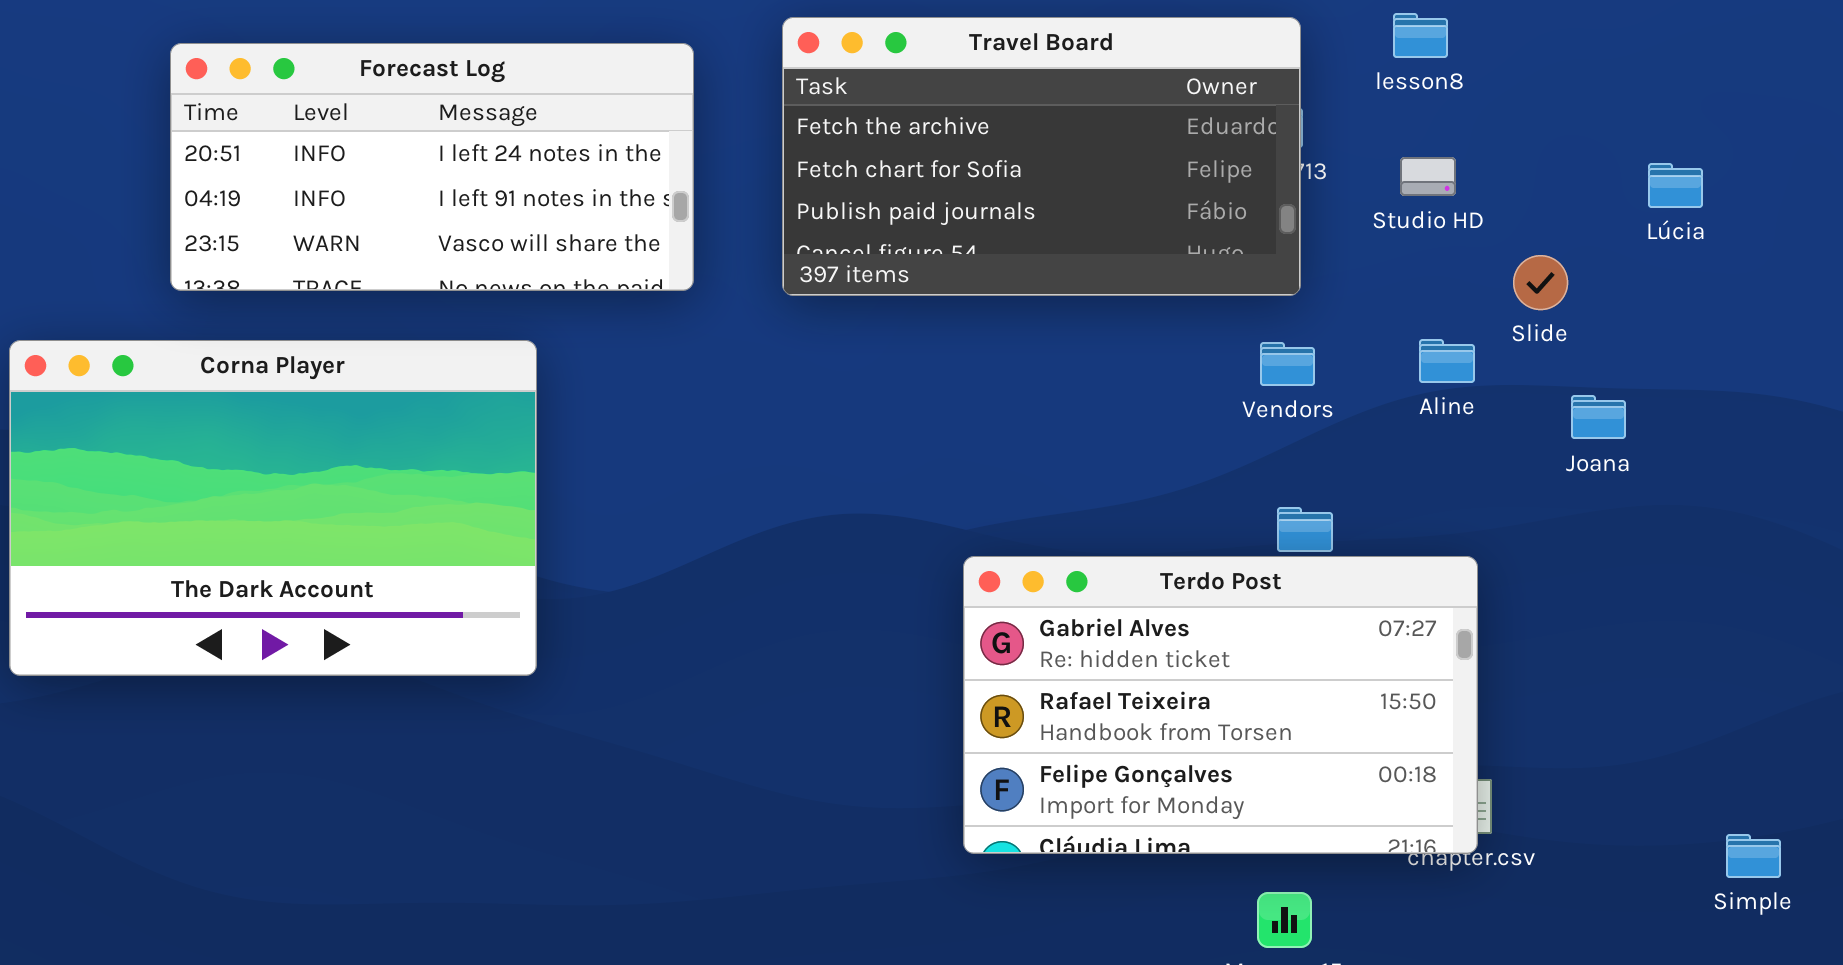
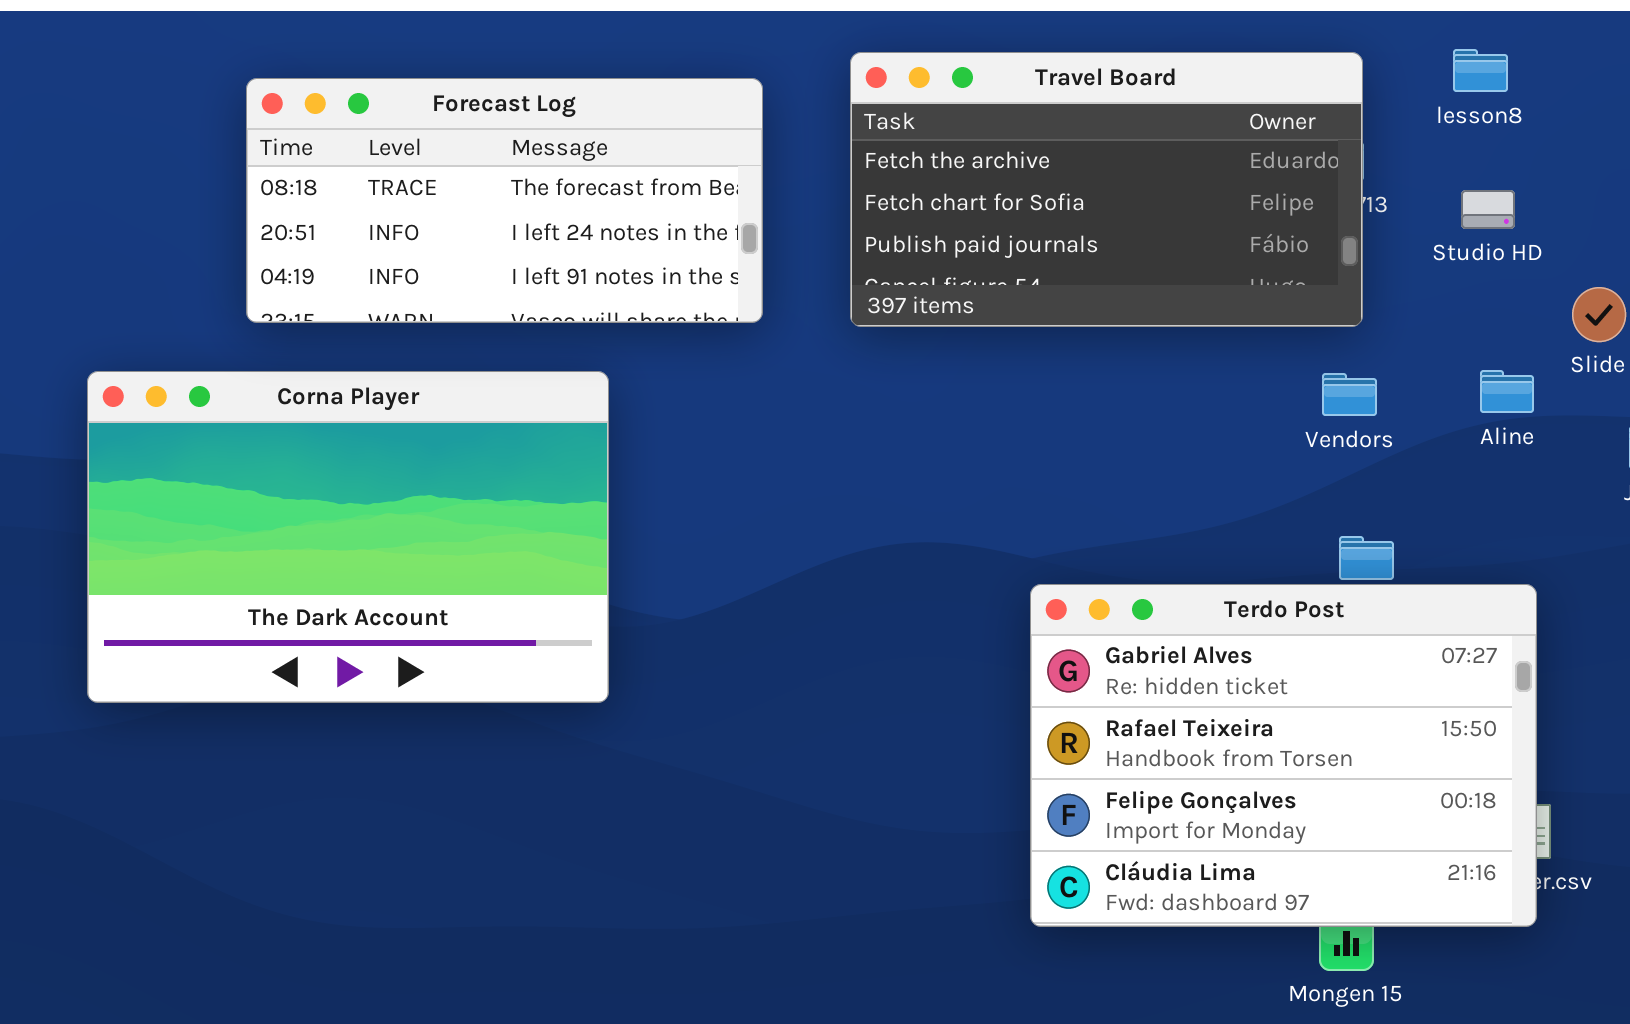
Forecast Log: [170,43,694,291] -> [246,78,763,323], scrolled up 1 row
Terdo Post: [963,556,1478,854] -> [1030,584,1537,927], resized

